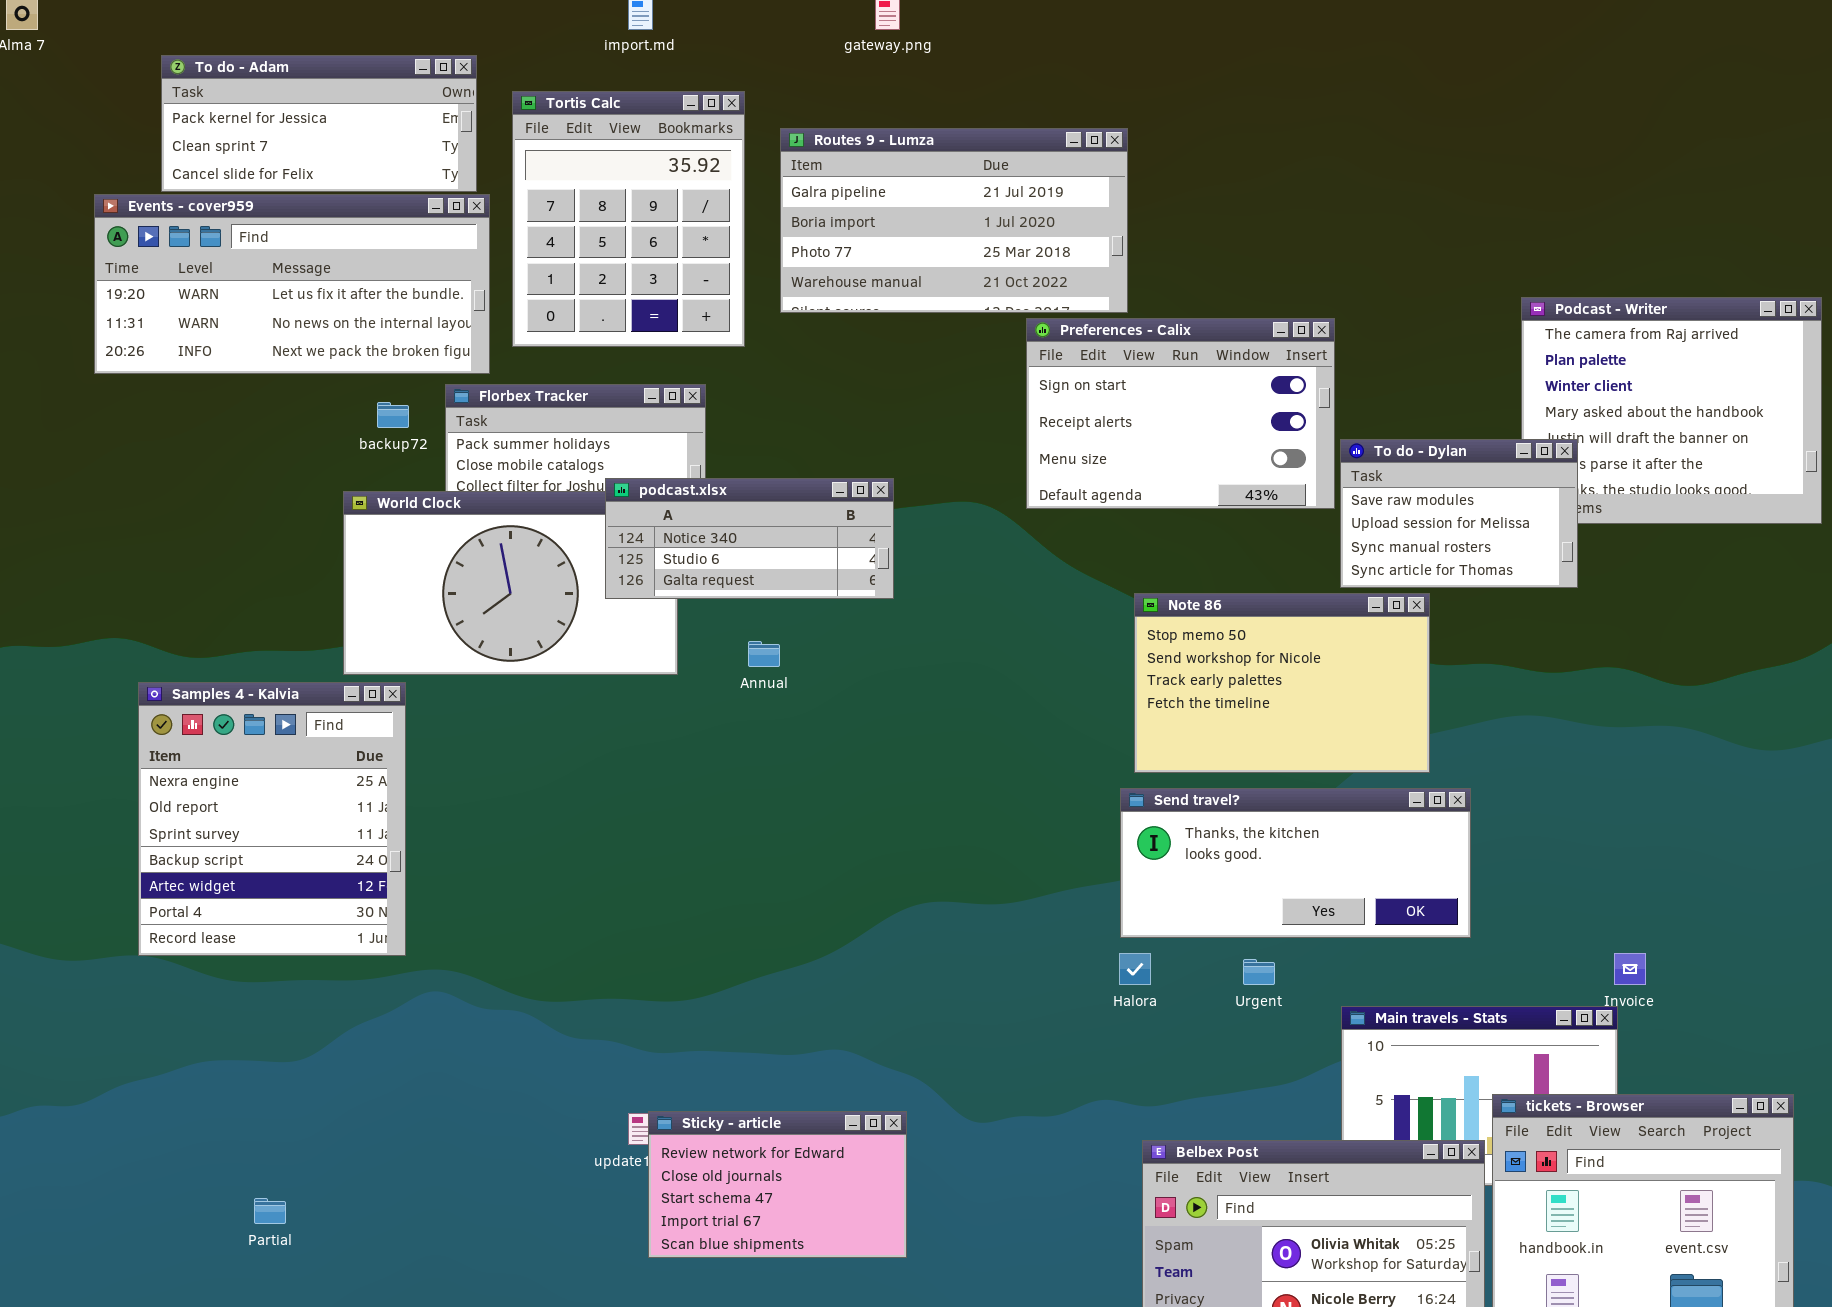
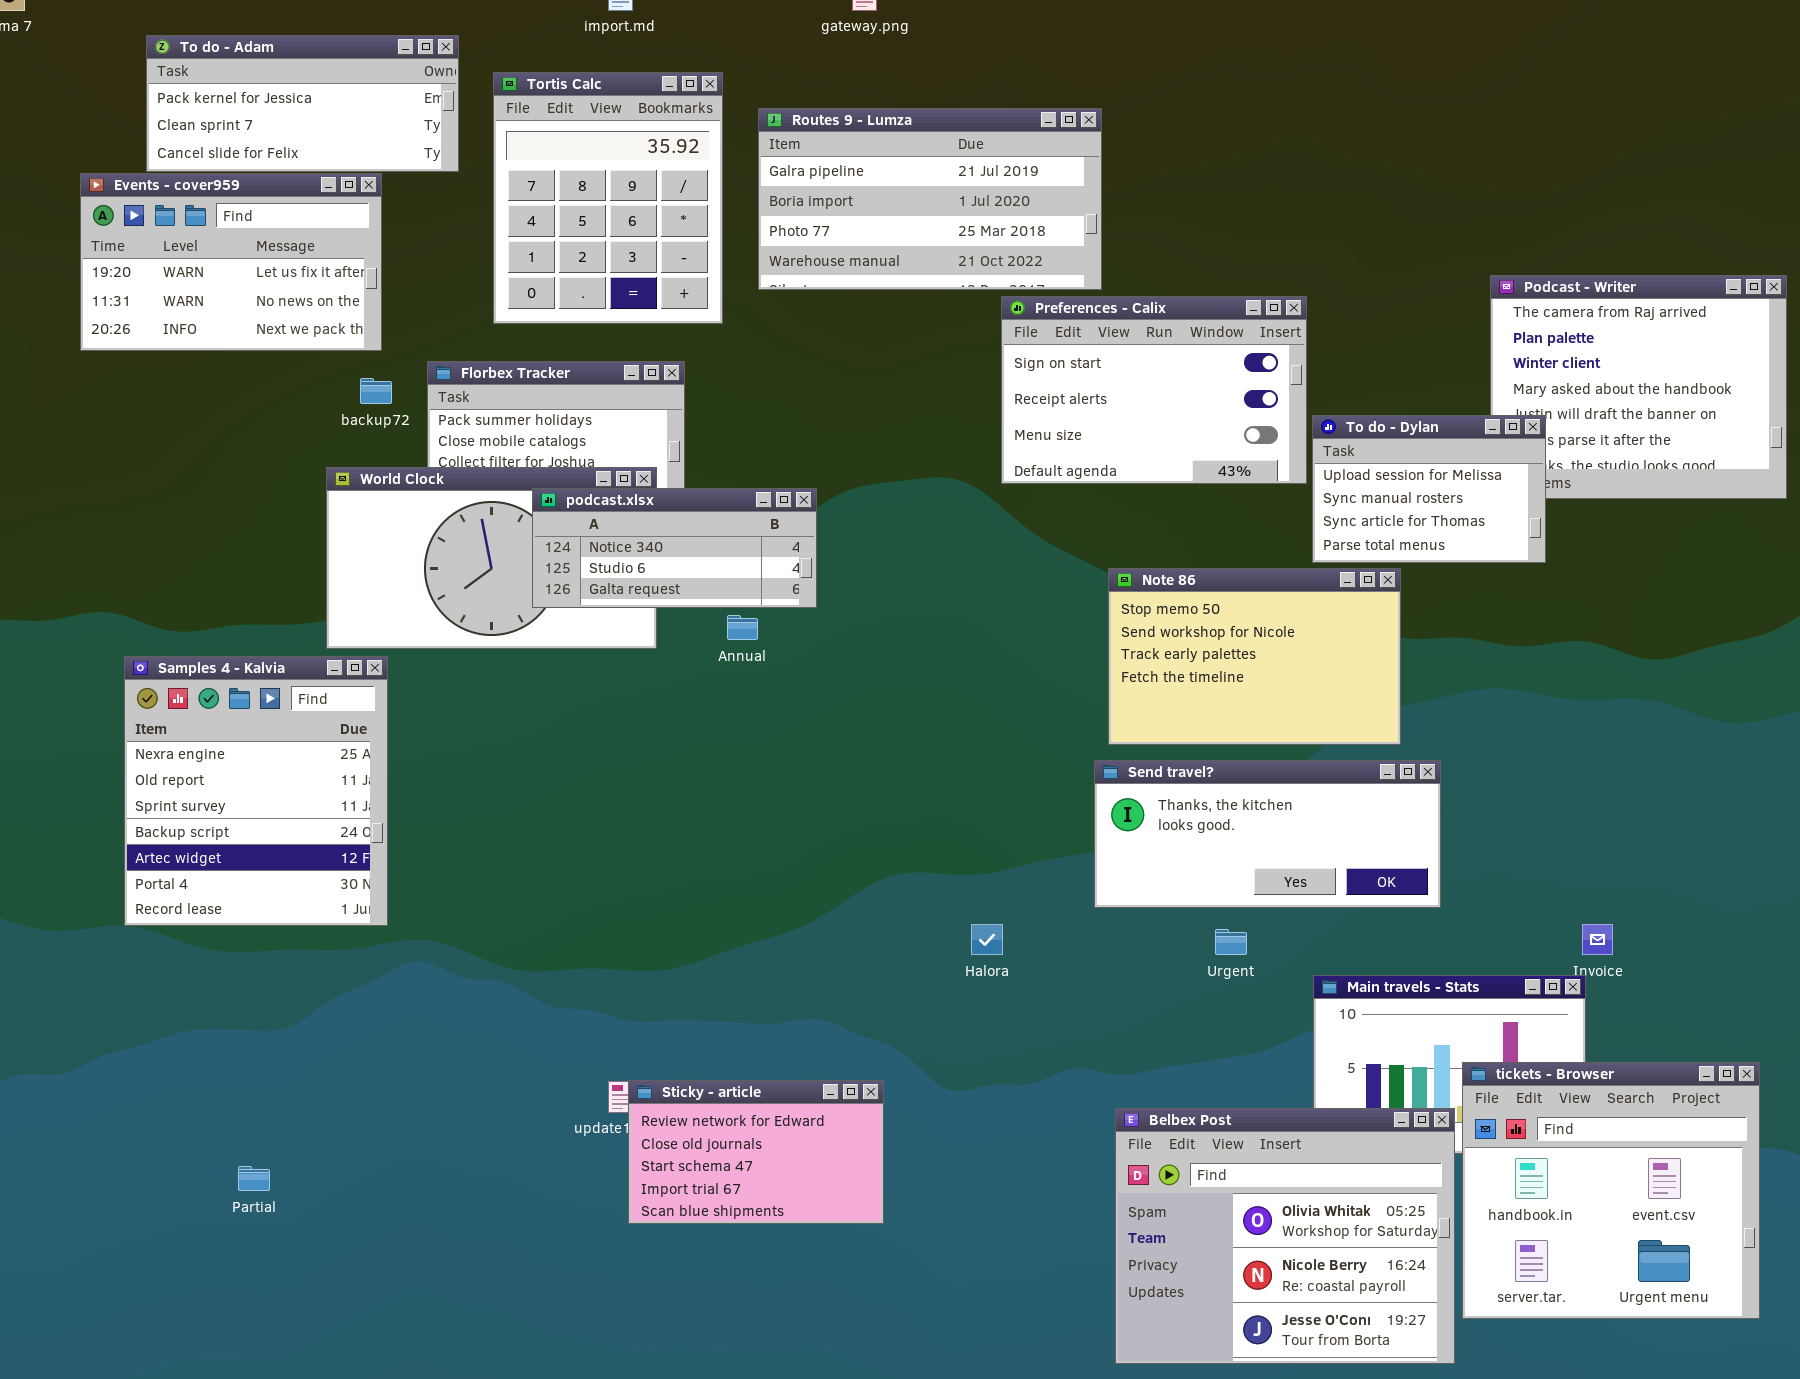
Events - cover959: [94,194,490,374] -> [80,173,382,351], resized
To do - Dylan: [1340,439,1578,588] -> [1312,415,1546,563], scrolled down 1 row
podcast.xlsx: [605,478,894,599] -> [532,488,817,608], moved
Halora: [1119,953,1151,985] -> [971,924,1003,955], moved

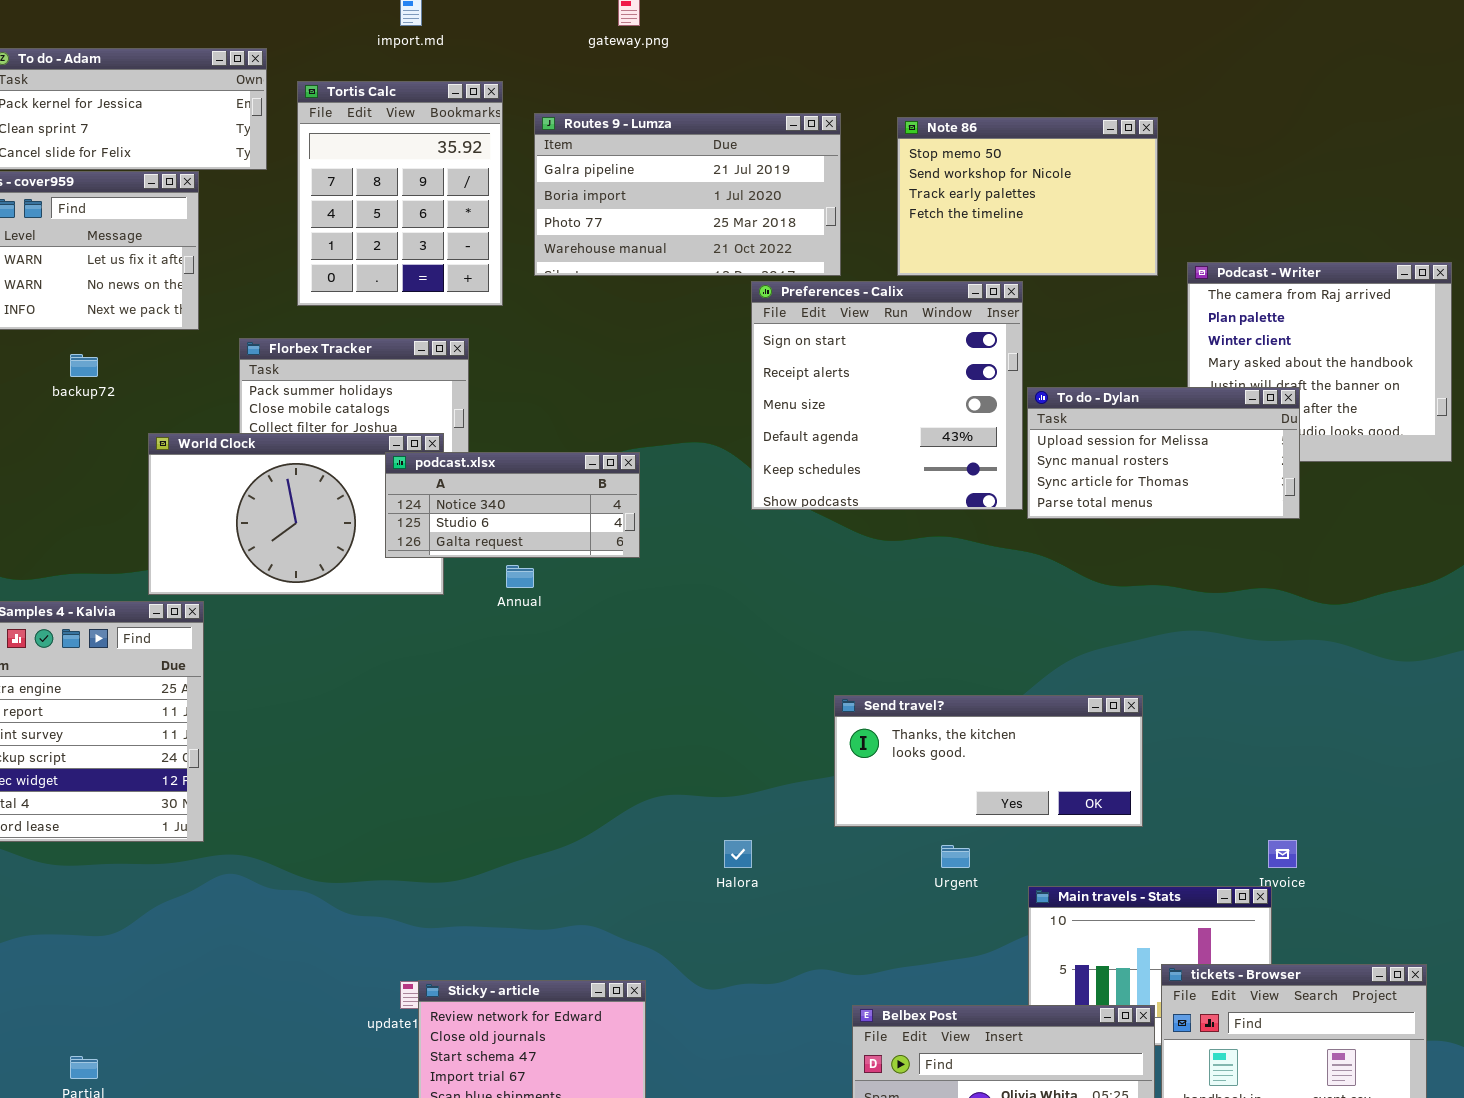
Preferences - Calix: [1001,296,1307,484] -> [751,281,1023,510], resized
backup72: [360,378,392,404] -> [70,354,98,377], moved
To do - Dylan: [1312,415,1546,563] -> [1027,387,1300,519], resized
podcast.xlsx: [532,488,817,608] -> [385,452,640,558], moved
Note 86: [1108,568,1401,745] -> [897,117,1158,276], moved

